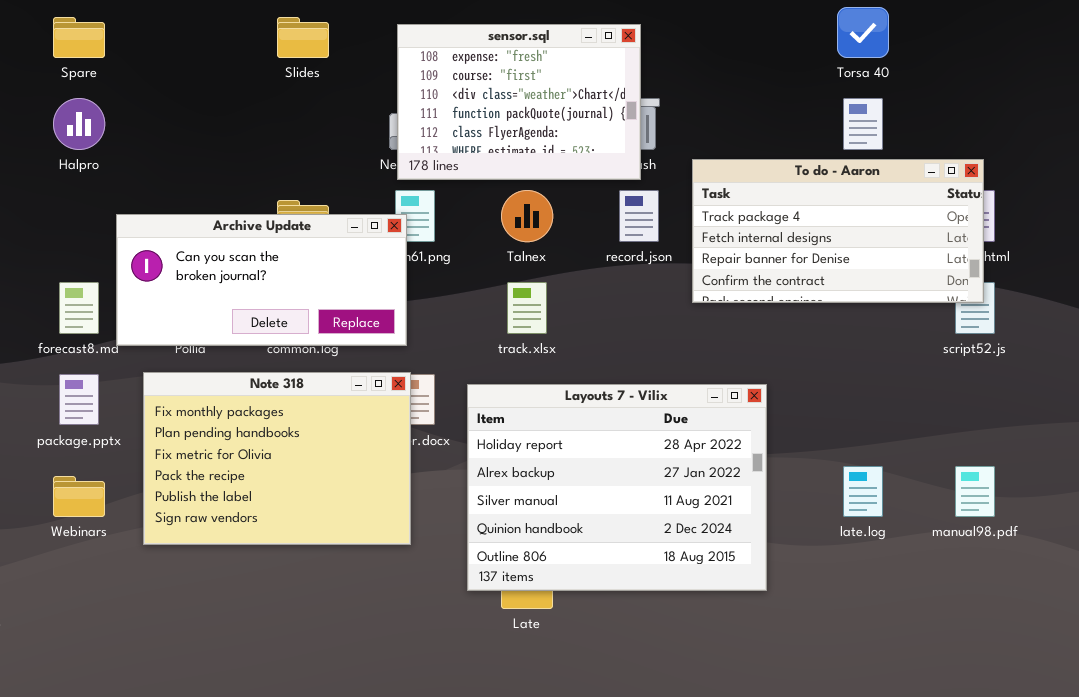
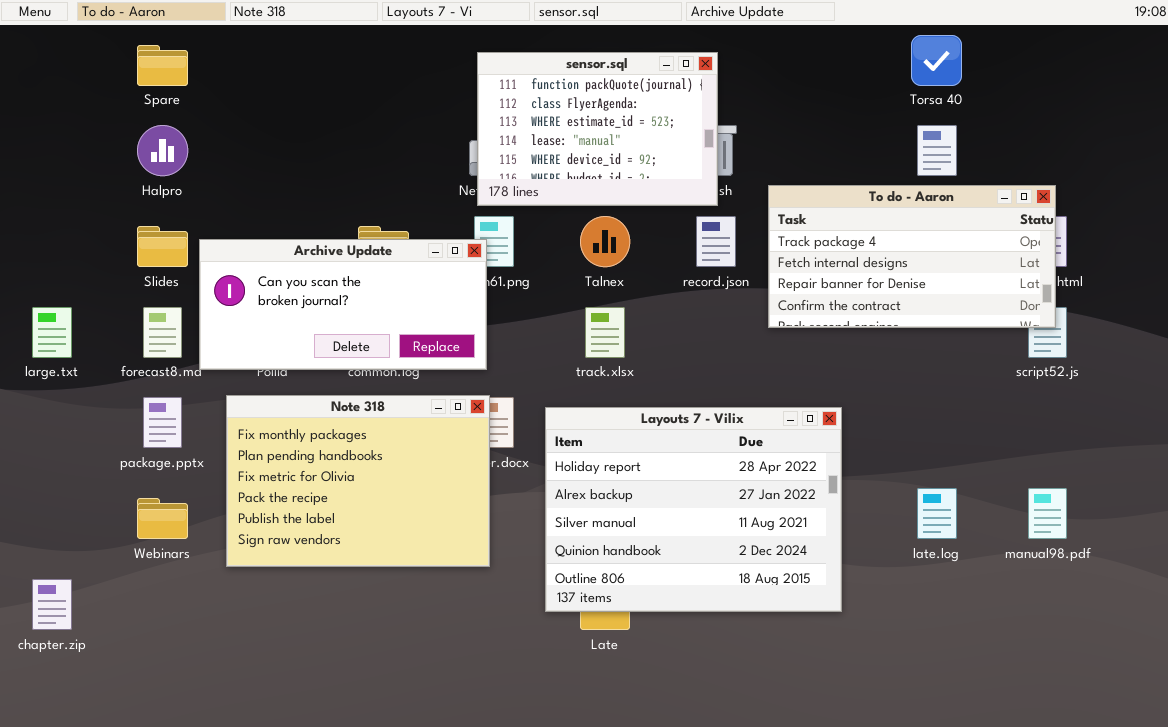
Slides: [277,17,329,58] -> [137,226,188,267], moved
sensor.sql: [397,24,641,180] -> [477,52,718,206], scrolled down 3 rows

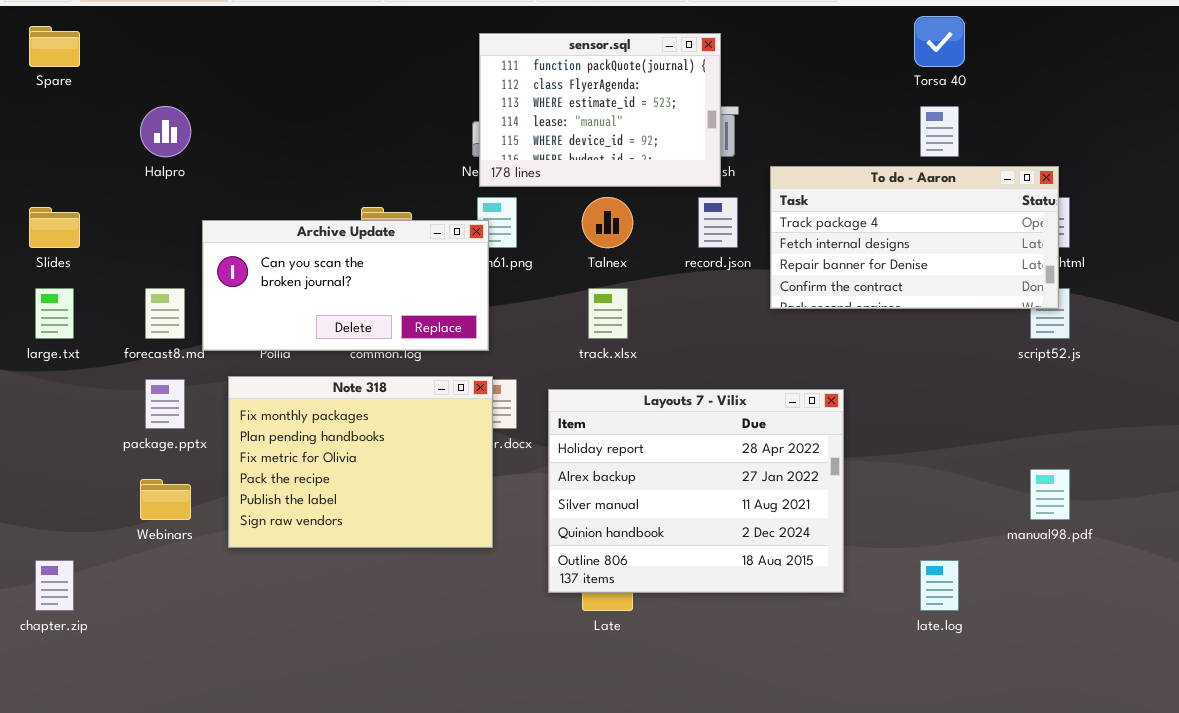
Spare: [137,45,188,86] -> [29,26,80,67], moved
Slides: [137,226,188,267] -> [29,207,80,248], moved
late.log: [917,488,957,539] -> [920,560,959,611], moved

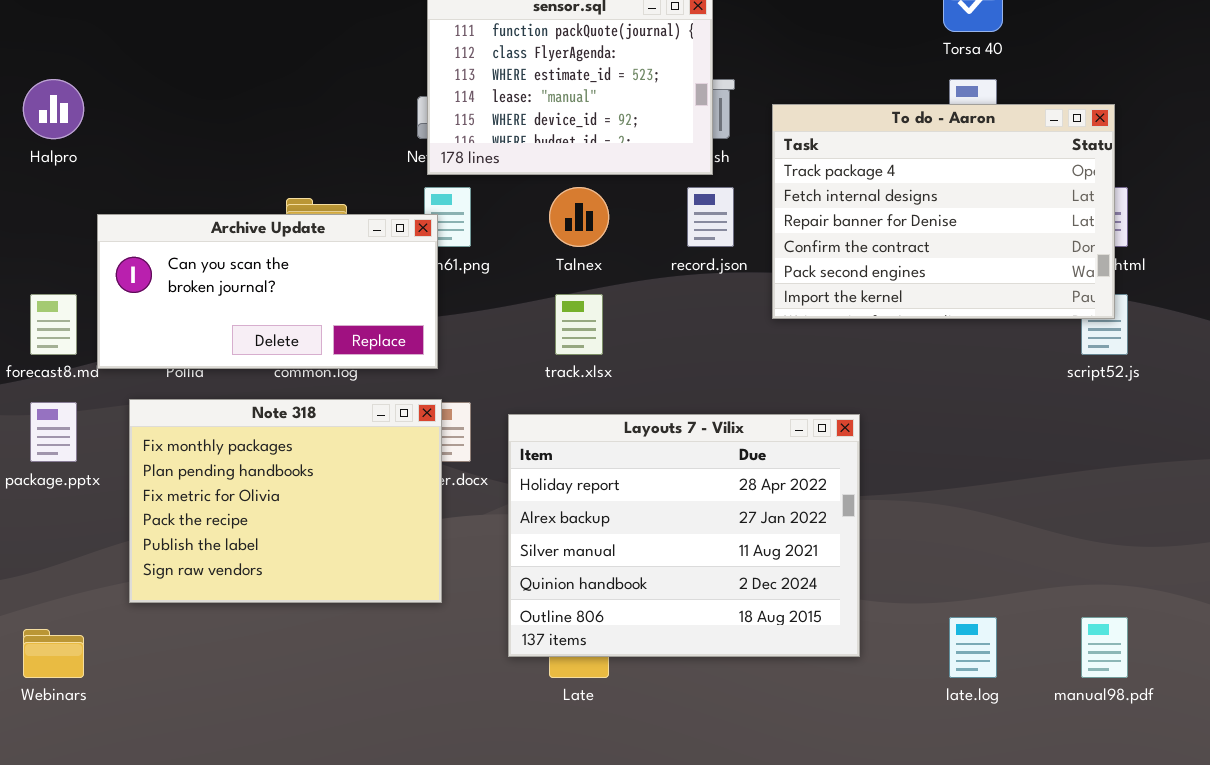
To do - Aaron: [770,166,1059,309] -> [772,104,1115,319], resized
manual98.pdf: [1030,469,1070,520] -> [1081,617,1128,678], moved
Webinars: [140,479,191,520] -> [23,629,84,678], moved

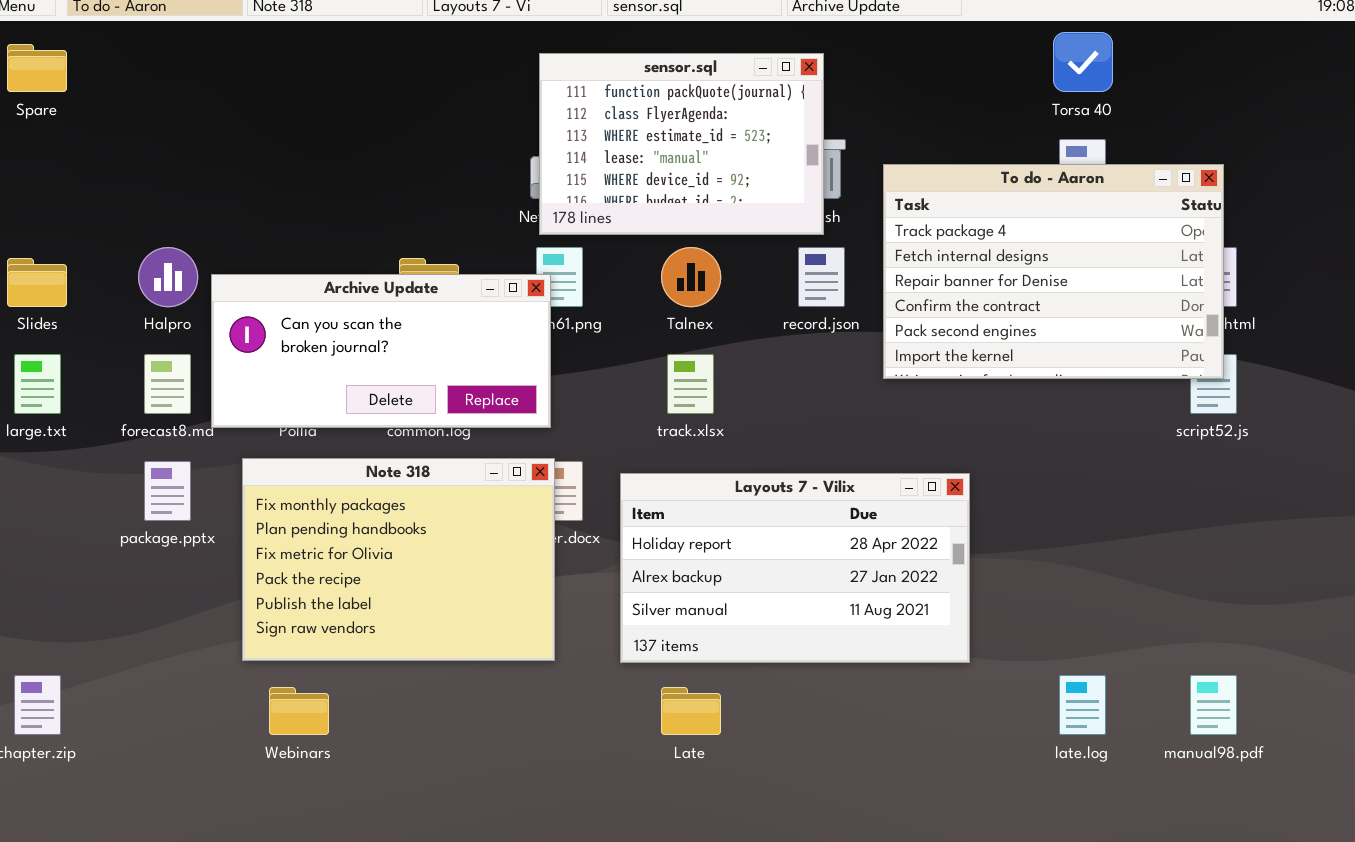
Halpro: [23,79,84,139] -> [138,247,198,307], moved
Layouts 7 - Vilix: [508,414,860,657] -> [620,473,970,663], resized
Webinars: [23,629,84,678] -> [269,687,329,735], moved

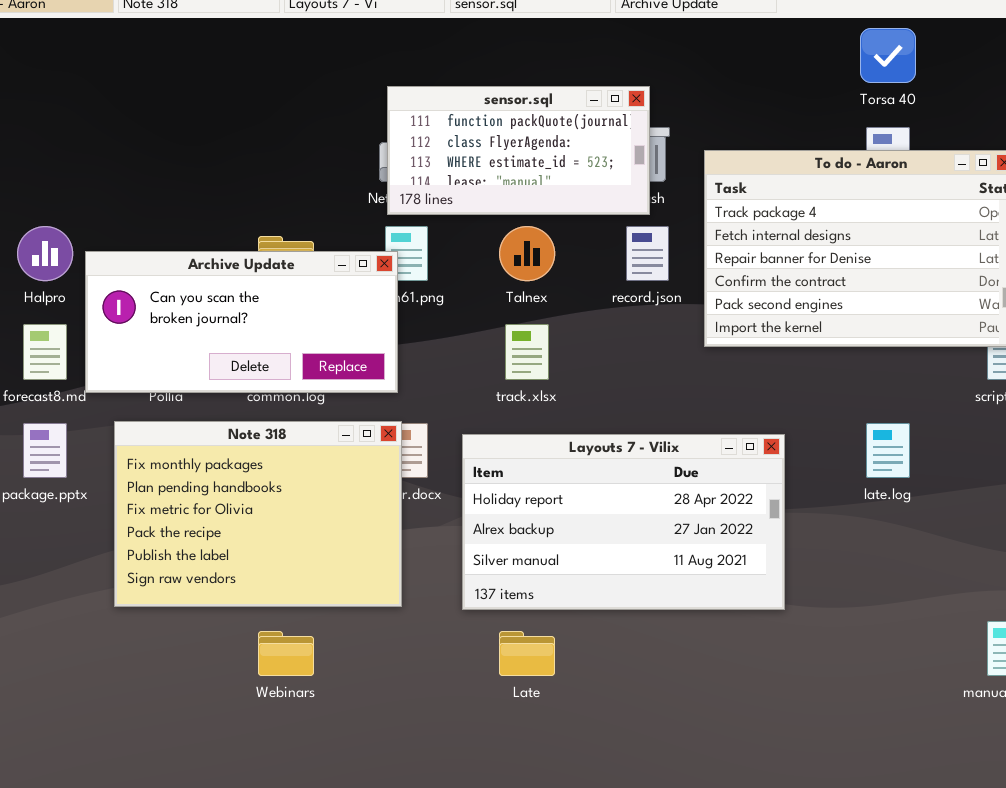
sensor.sql: [539,53,824,235] -> [387,86,650,215], resized
late.log: [1059,675,1106,735] -> [866,423,910,478], moved
Webinars: [269,687,329,735] -> [258,631,314,676], moved

